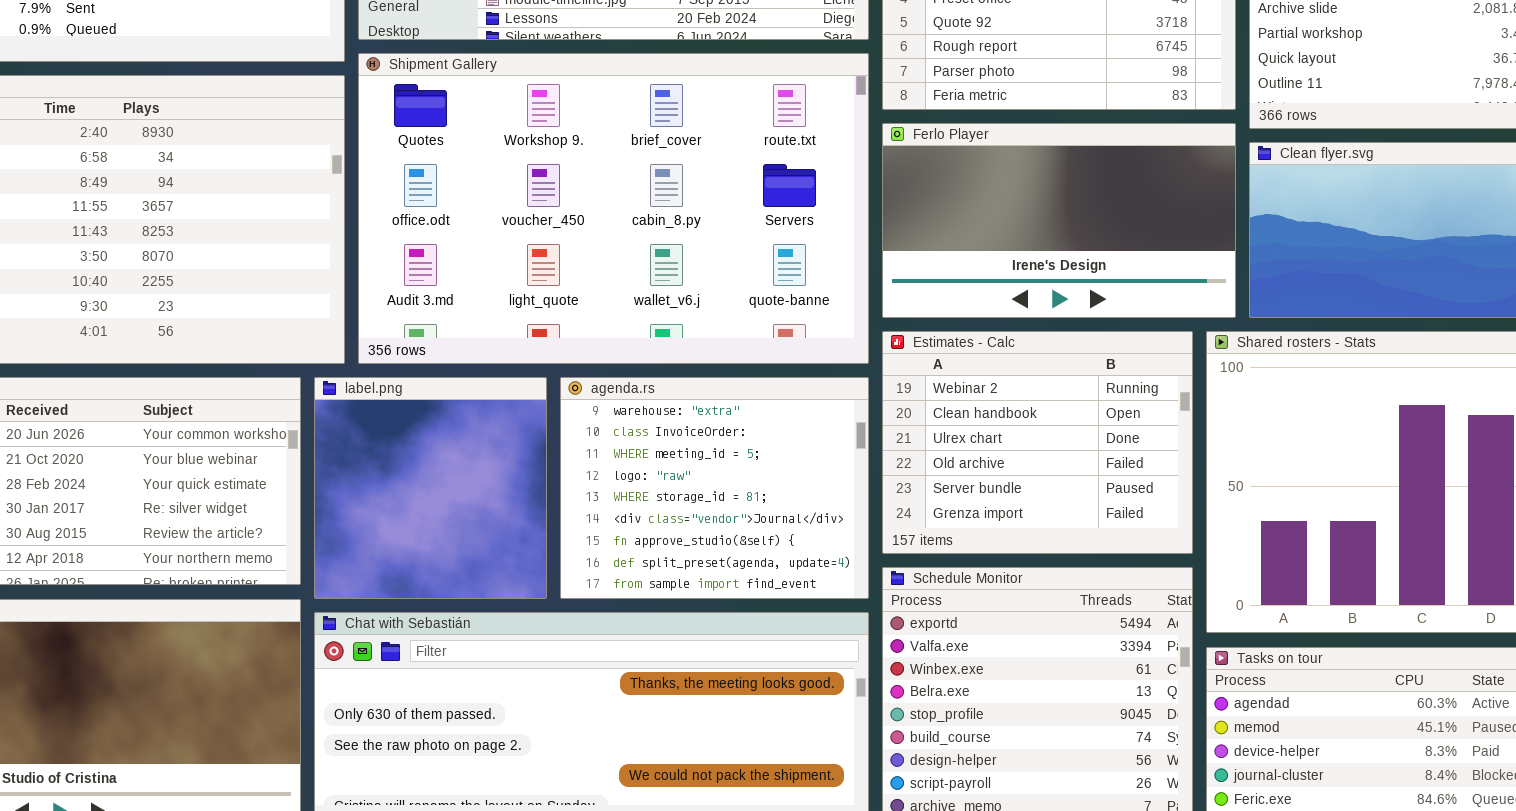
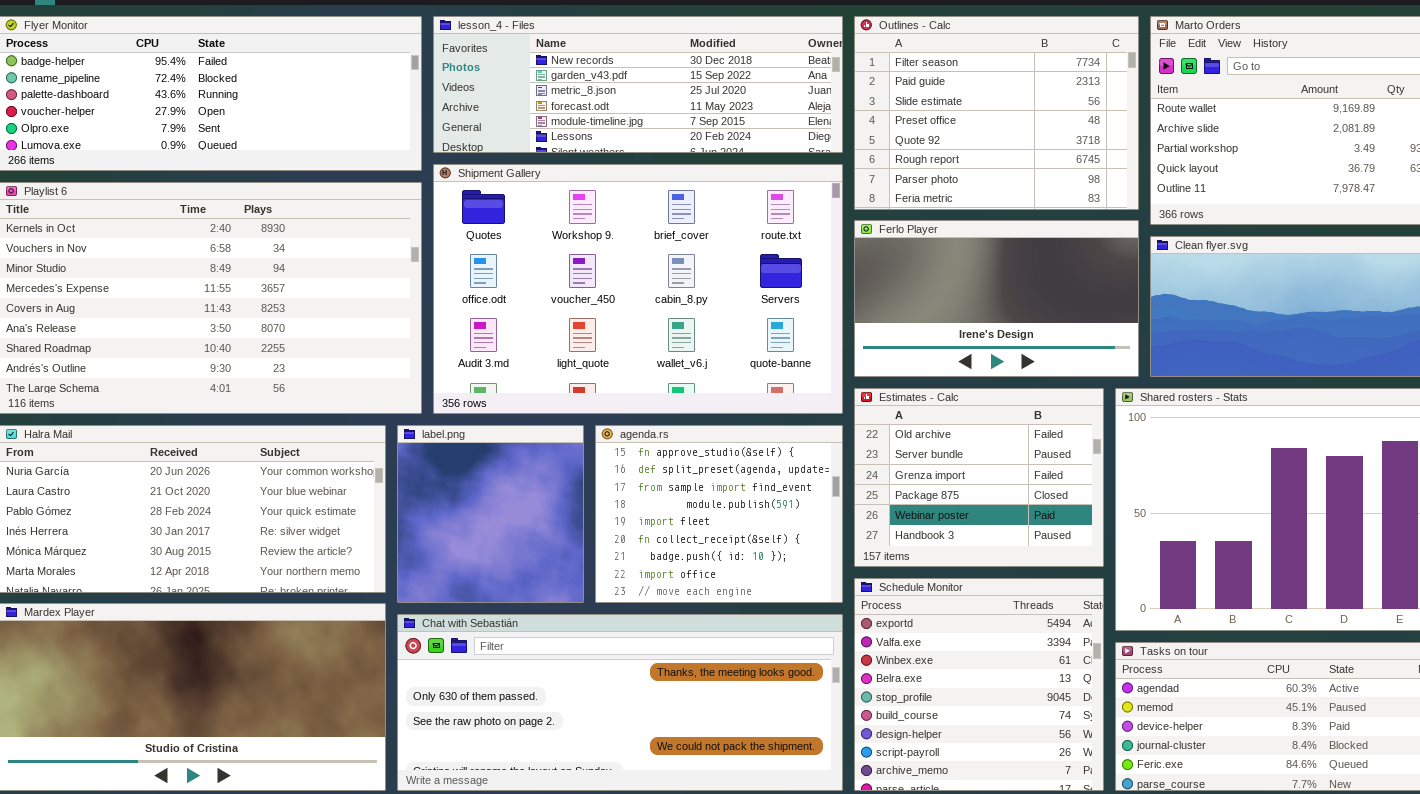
Estimates - Calc: [882,331,1193,554] -> [854,388,1104,567], scrolled down 3 rows
agenda.rs: [560,377,869,599] -> [595,425,843,603], scrolled down 6 rows

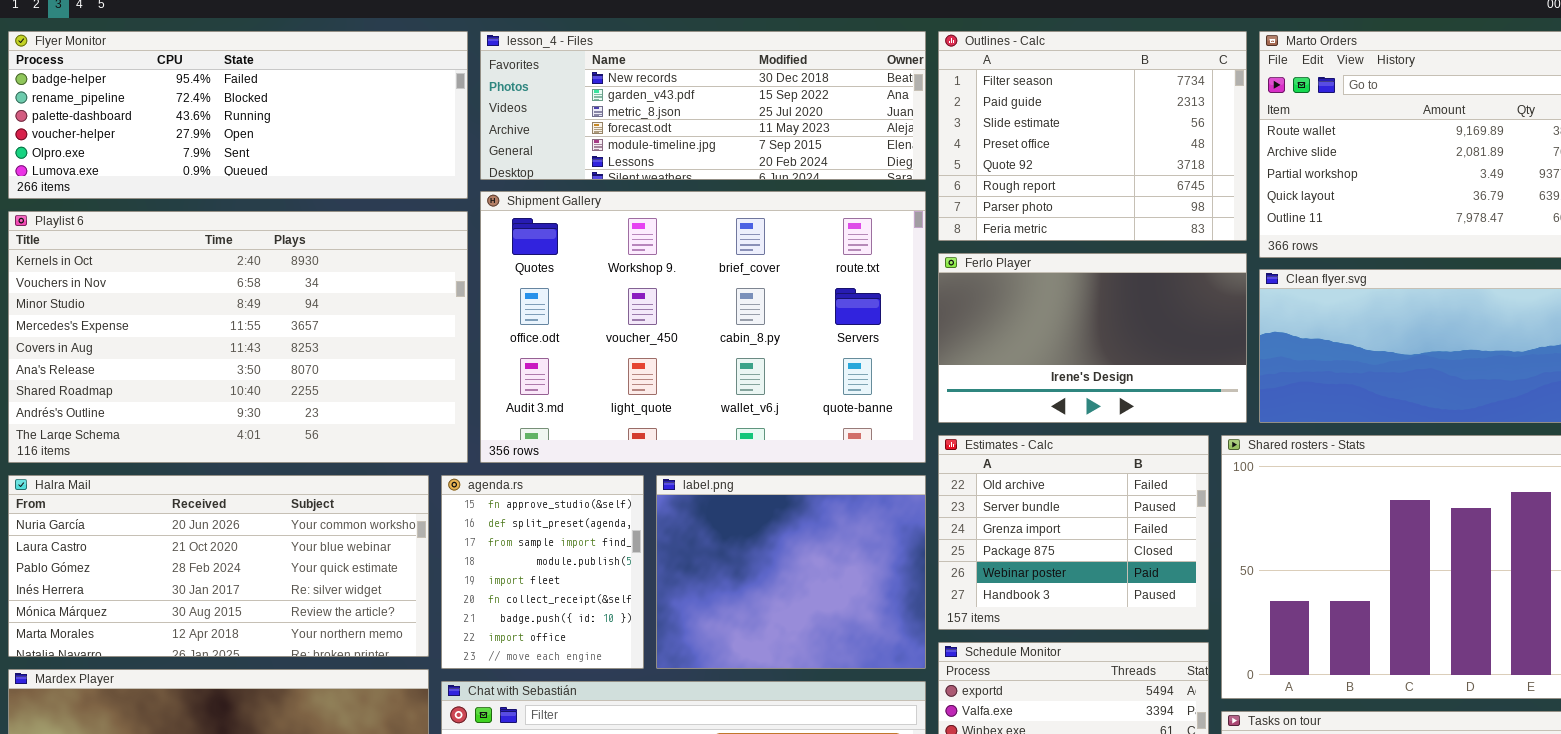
label.png: [397,425,584,603] -> [656,475,926,669], moved, resized
agenda.rs: [595,425,843,603] -> [441,475,644,669], moved, resized

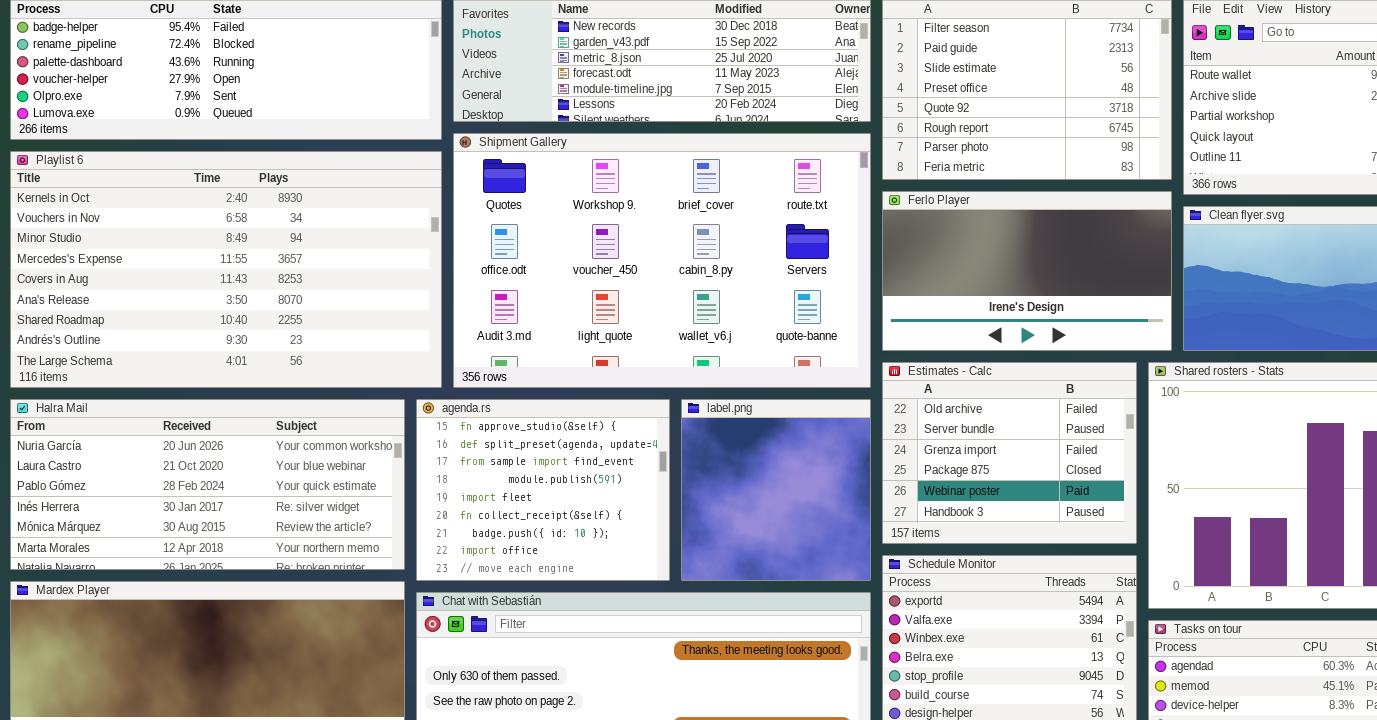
agenda.rs: [441,475,644,669] -> [416,399,670,581], resized
label.png: [656,475,926,669] -> [681,399,871,581], resized

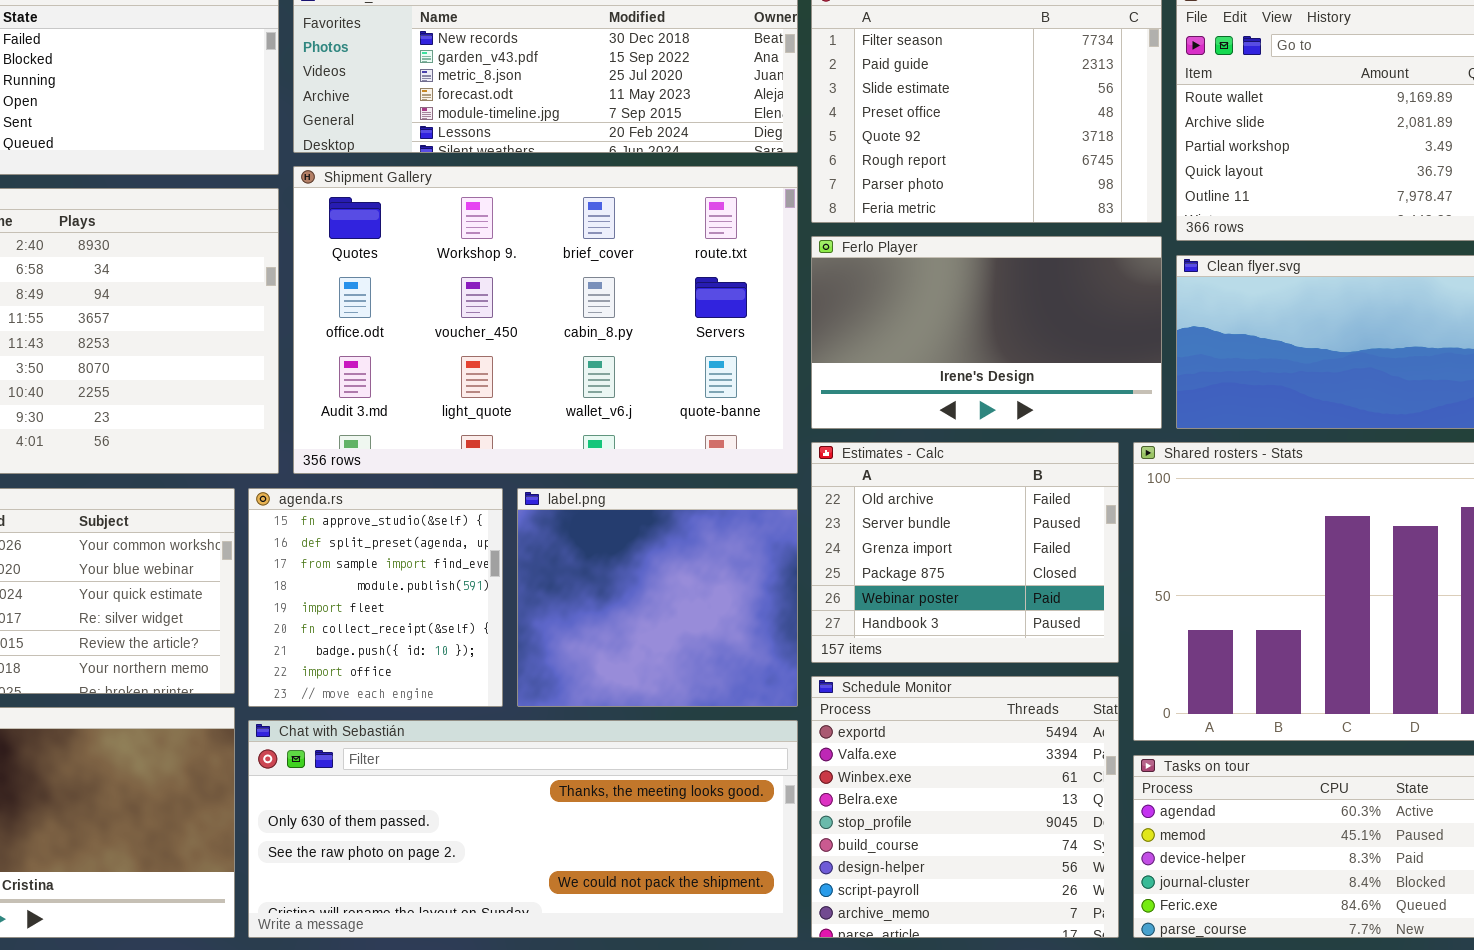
agenda.rs: [416,399,670,581] -> [248,488,503,707], resized
label.png: [681,399,871,581] -> [517,488,798,707], resized

